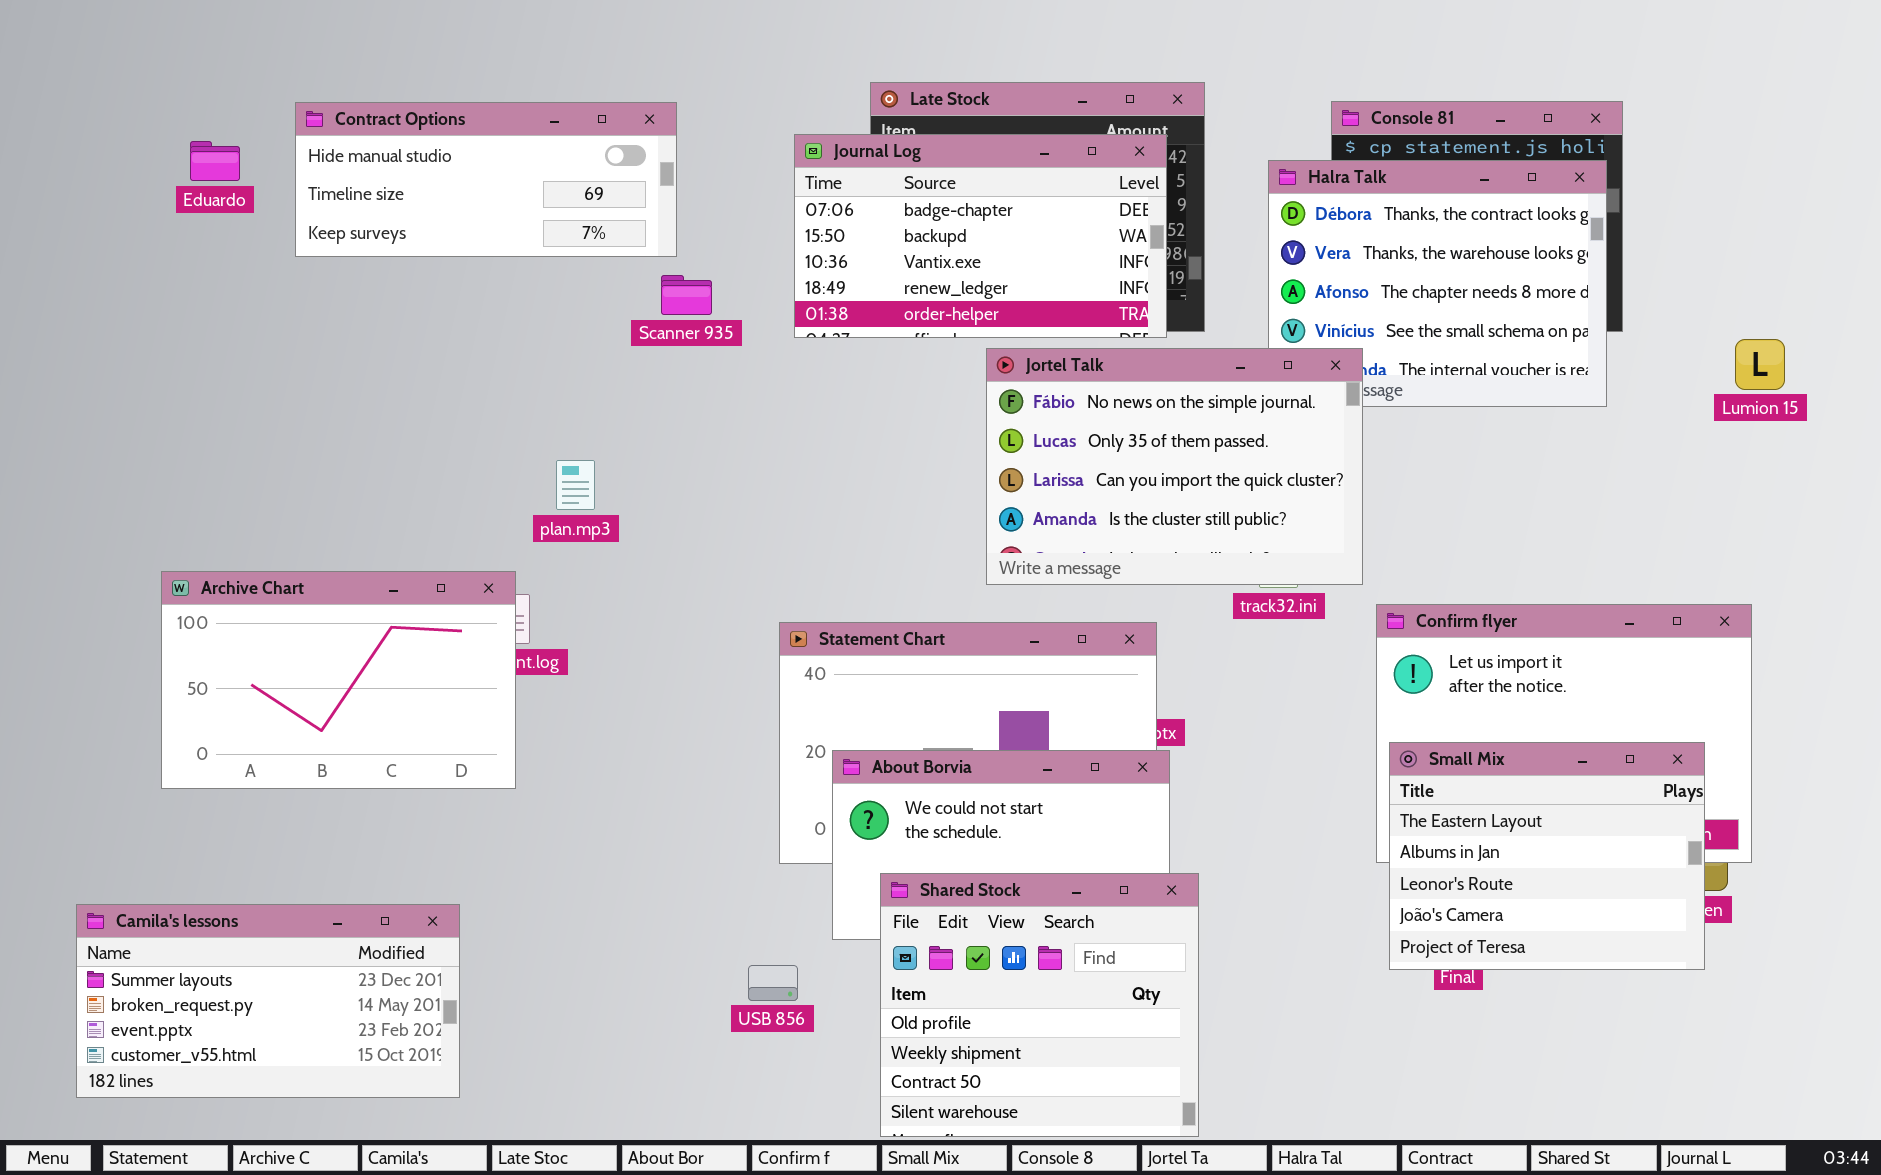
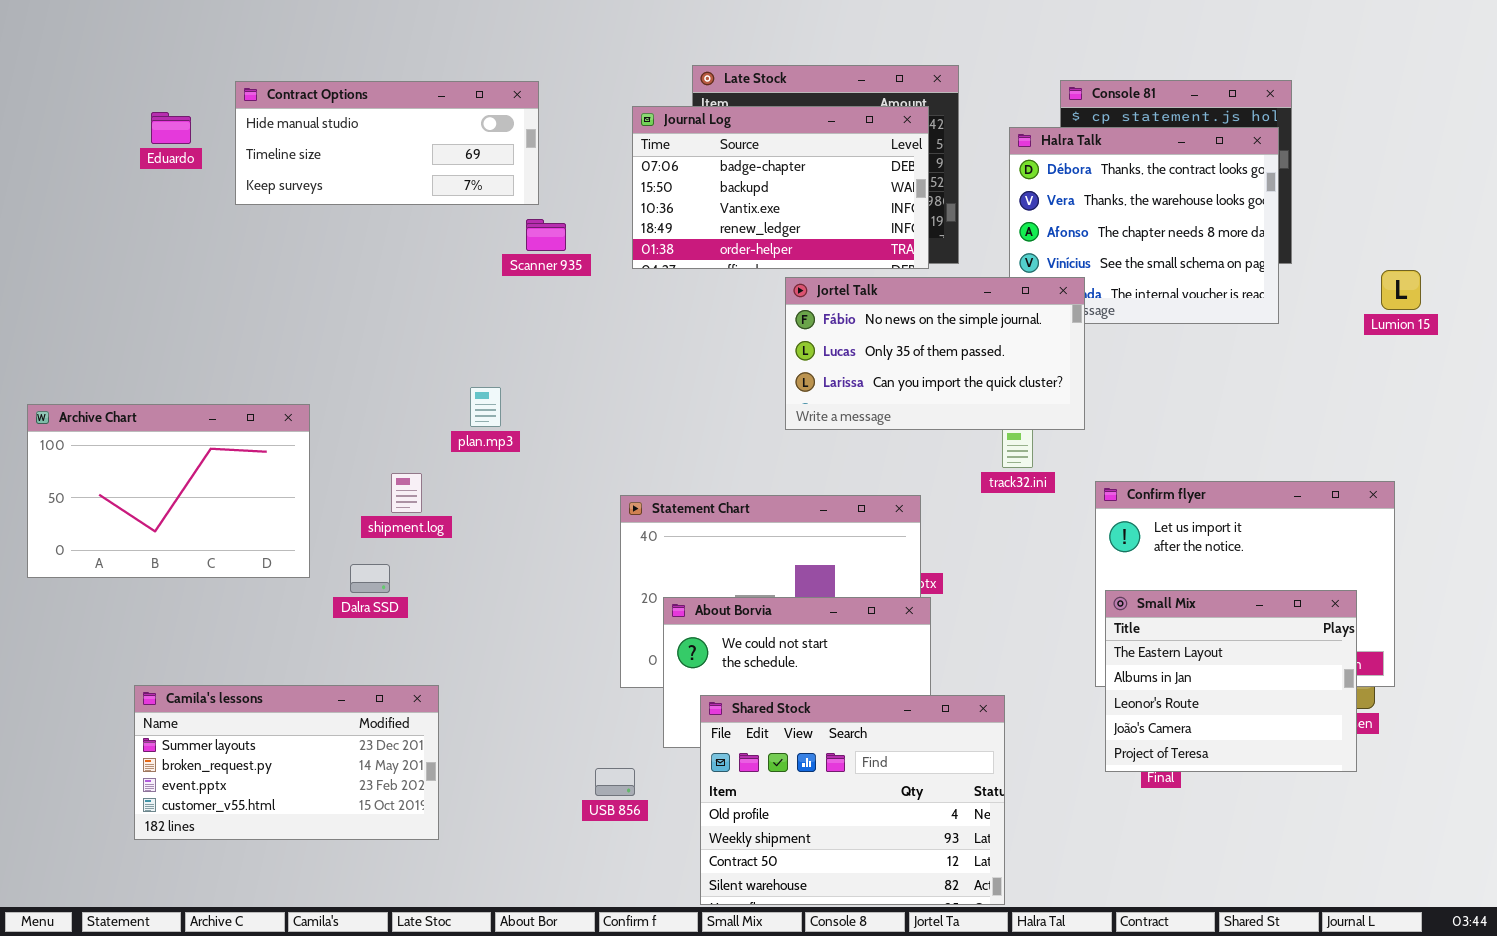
Jortel Talk: [986,348,1363,585] -> [785,277,1085,430], resized
plan.mp3: [556,460,595,510] -> [470,387,501,427], moved
Archive Chart: [161,571,516,789] -> [27,404,310,578], moved
Shared Stock: [880,873,1199,1137] -> [700,695,1005,905], resized
Camila's lessons: [76,904,460,1098] -> [134,685,439,840], moved

